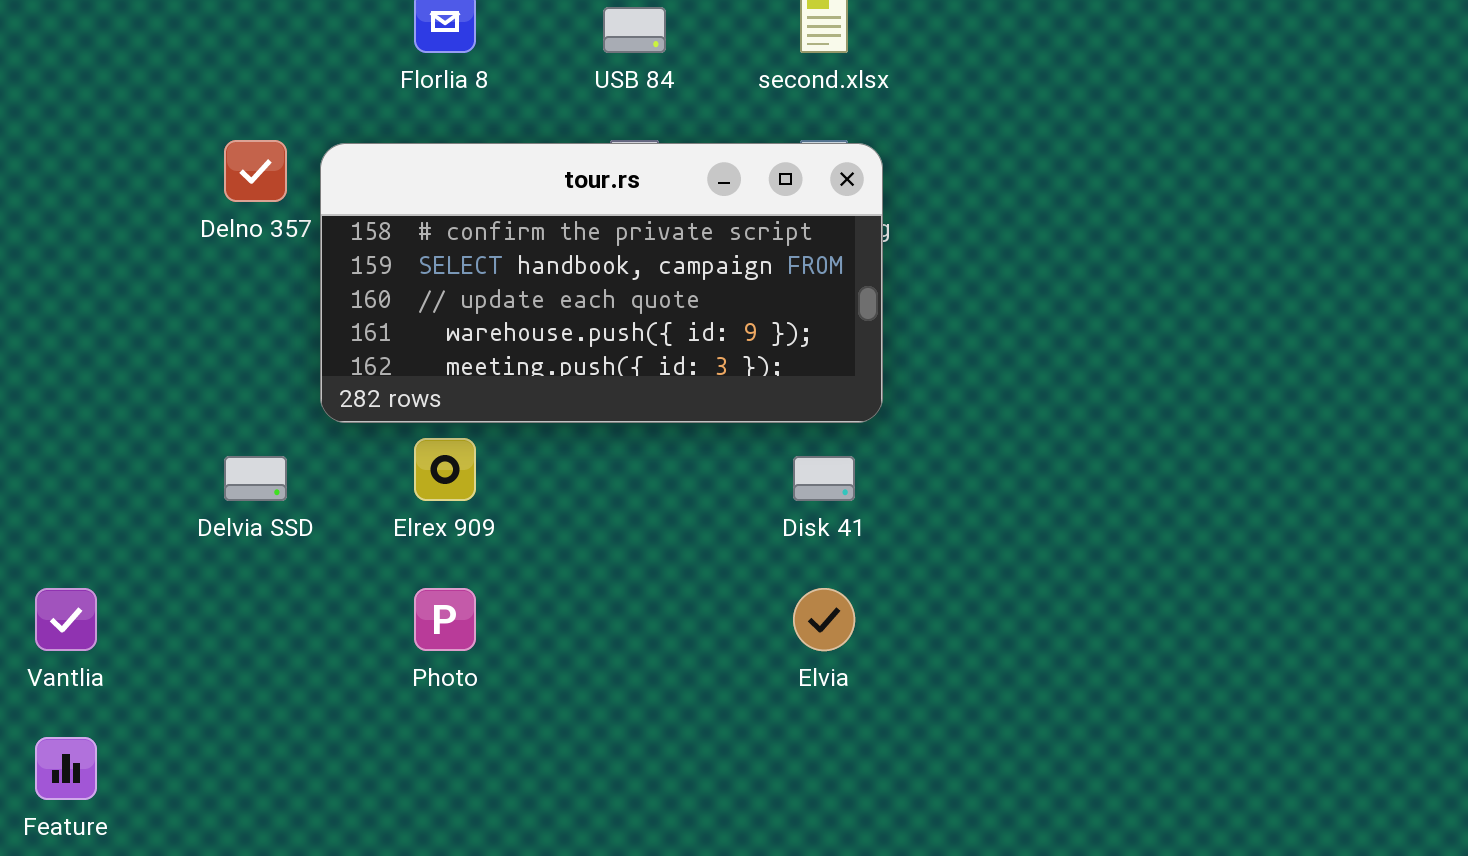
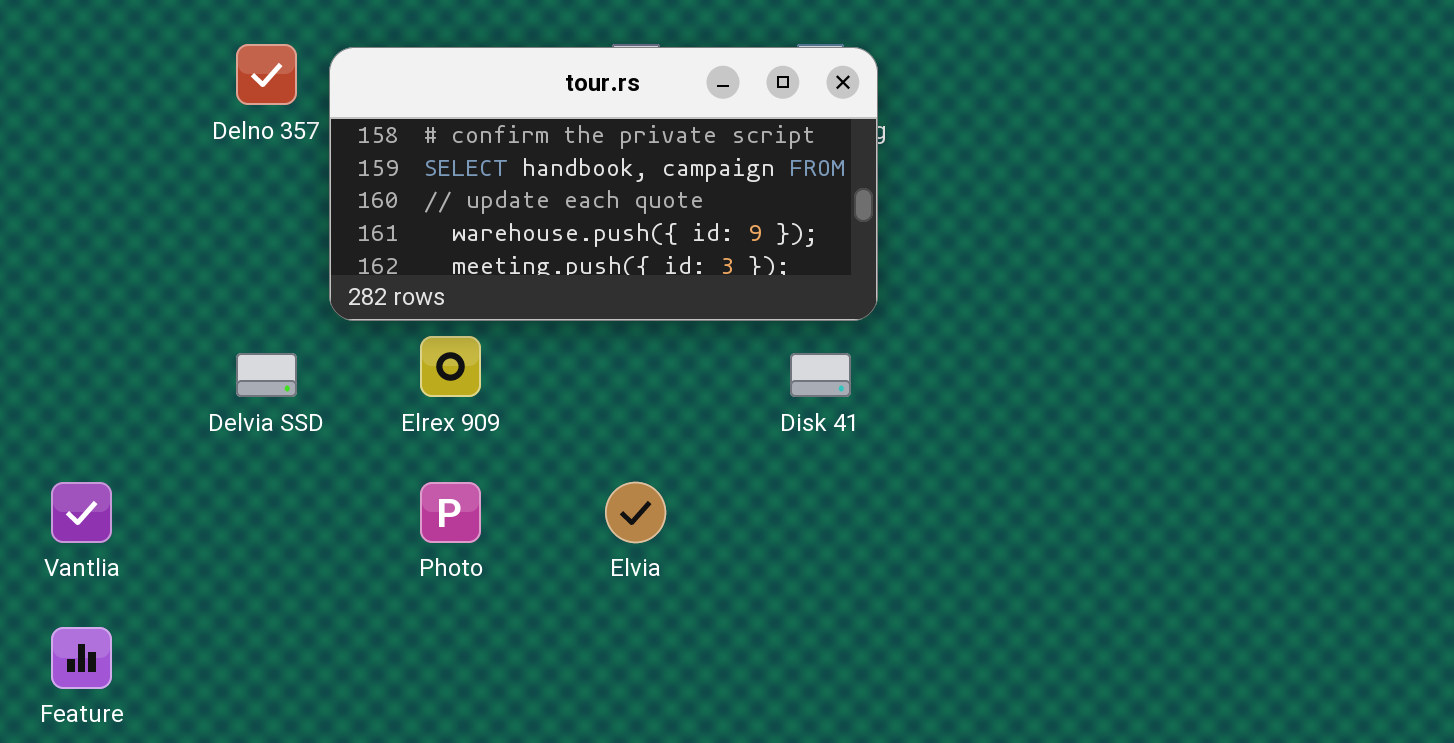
Elvia: [793,588,855,651] -> [605,482,666,543], moved

